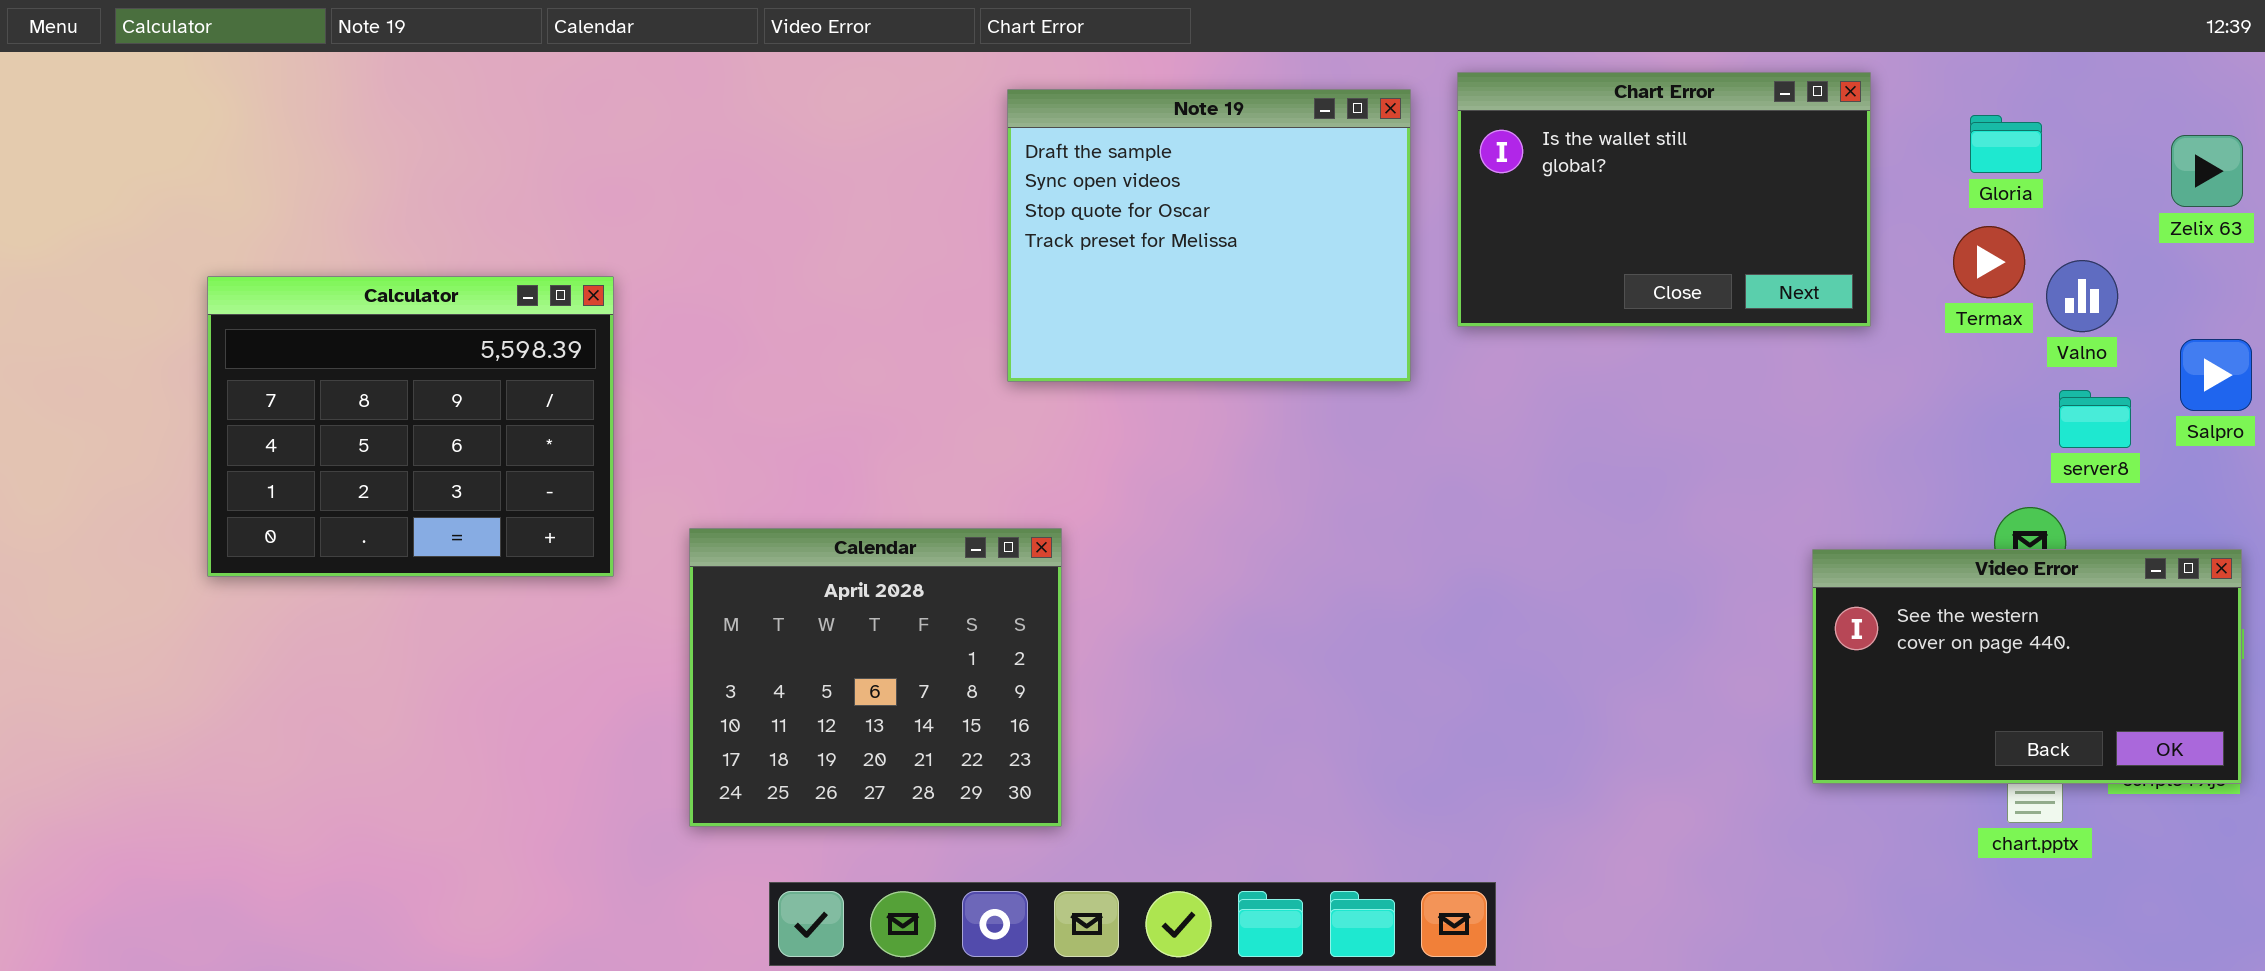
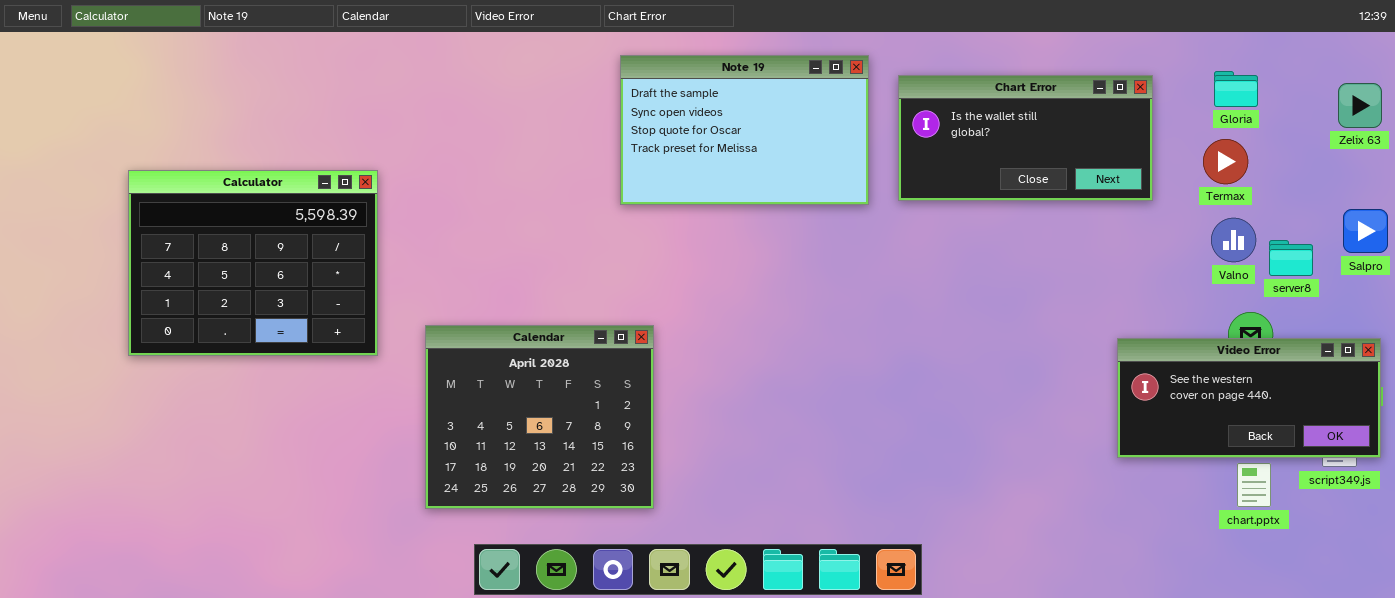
Chart Error: [1457,72,1871,327] -> [898,75,1153,201], resized
Note 19: [1007,89,1411,382] -> [620,55,869,205], resized
Valno: [2046,260,2118,332] -> [1211,218,1256,262], moved
Video Error: [1812,549,2242,784] -> [1117,338,1381,458], resized

